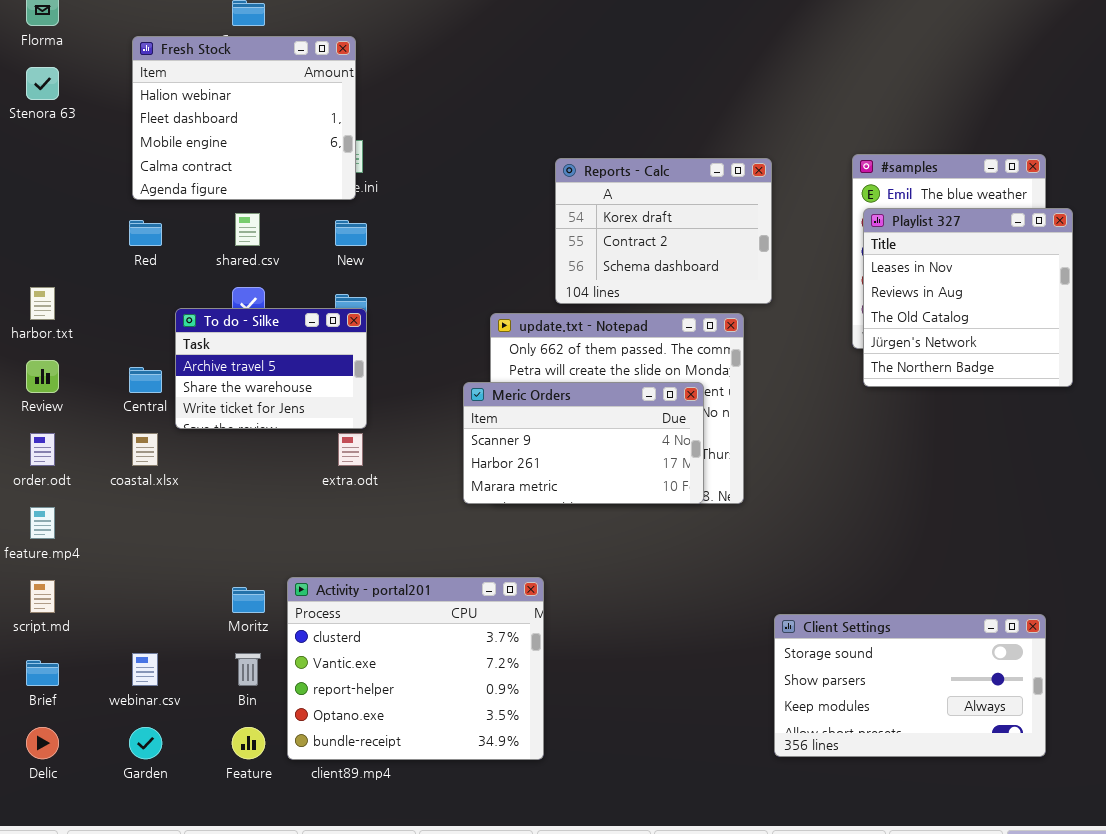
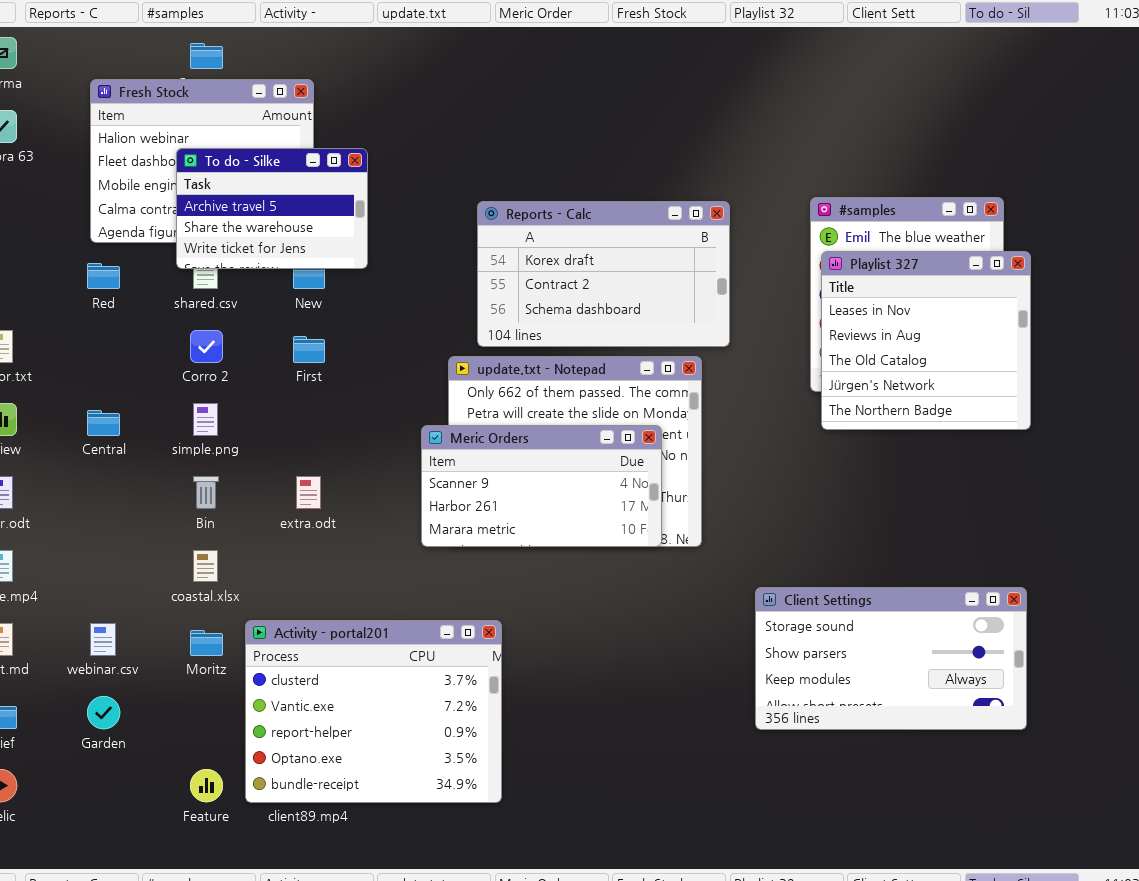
Reports - Calc: [555,158,772,304] -> [477,201,730,347], resized
To do - Silke: [175,308,367,429] -> [176,148,368,269], moved
coastal.xlsx: [132,433,158,466] -> [193,550,218,582], moved
Client Settings: [774,614,1046,757] -> [755,587,1027,730], moved
webinar.csv: [132,653,158,686] -> [90,623,116,656], moved
Bin: [235,653,261,686] -> [193,476,219,509], moved
Garden: [129,727,162,759] -> [87,696,120,729], moved

